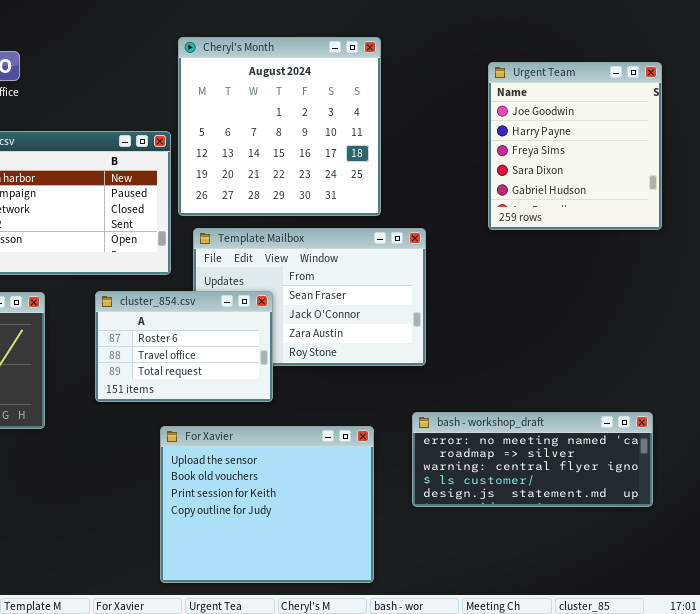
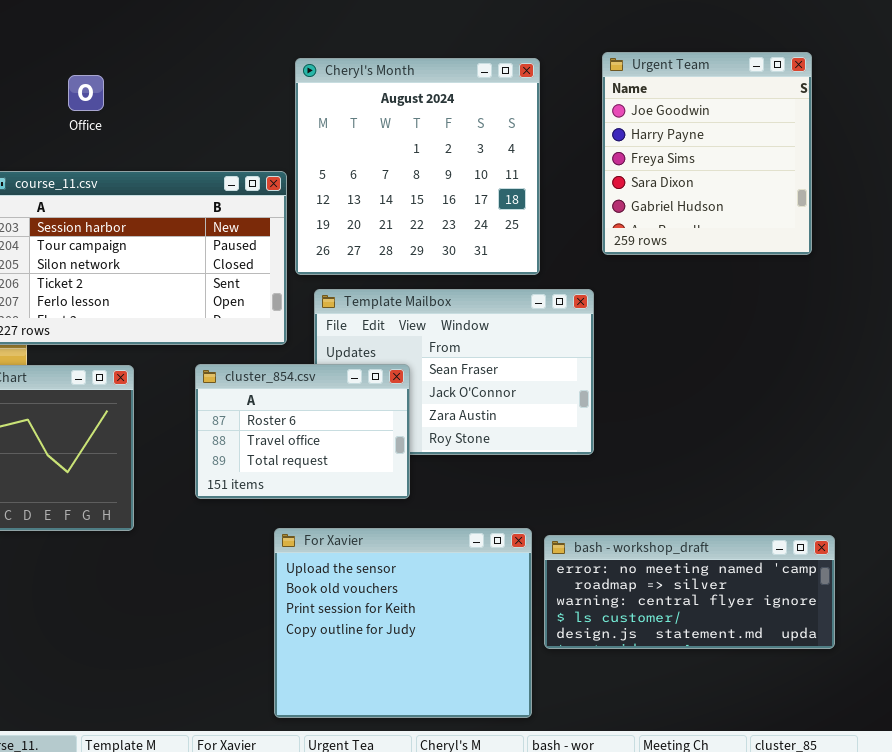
Urgent Team: [488,62,662,230] -> [602,52,812,255], moved
bash - workshop_draft: [412,412,653,507] -> [544,535,835,649], moved

